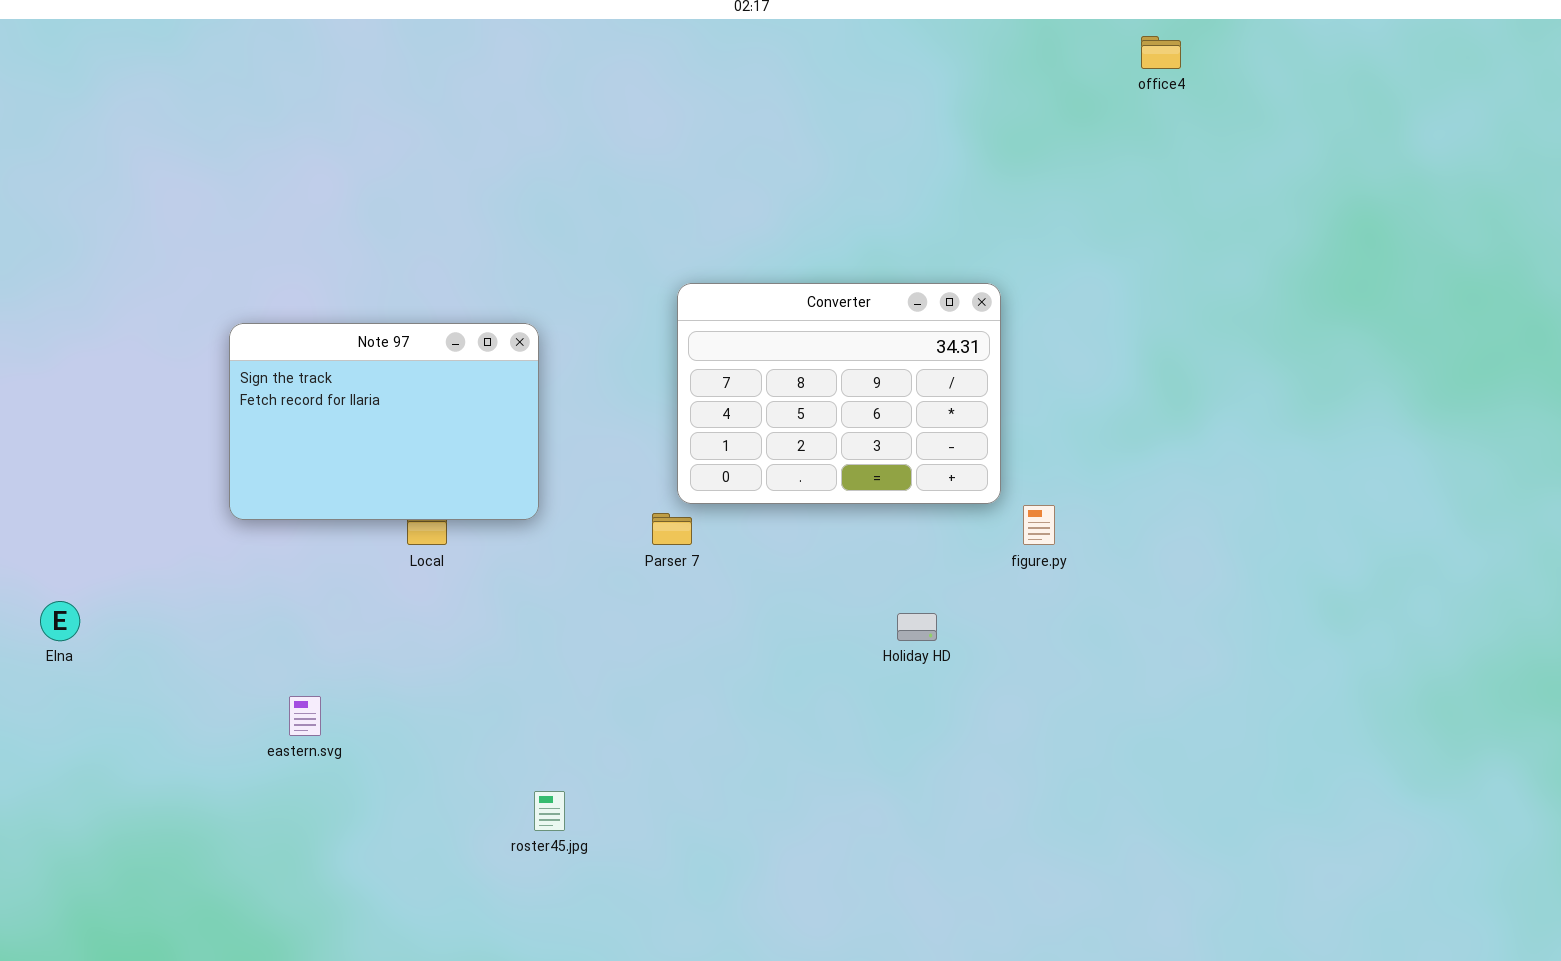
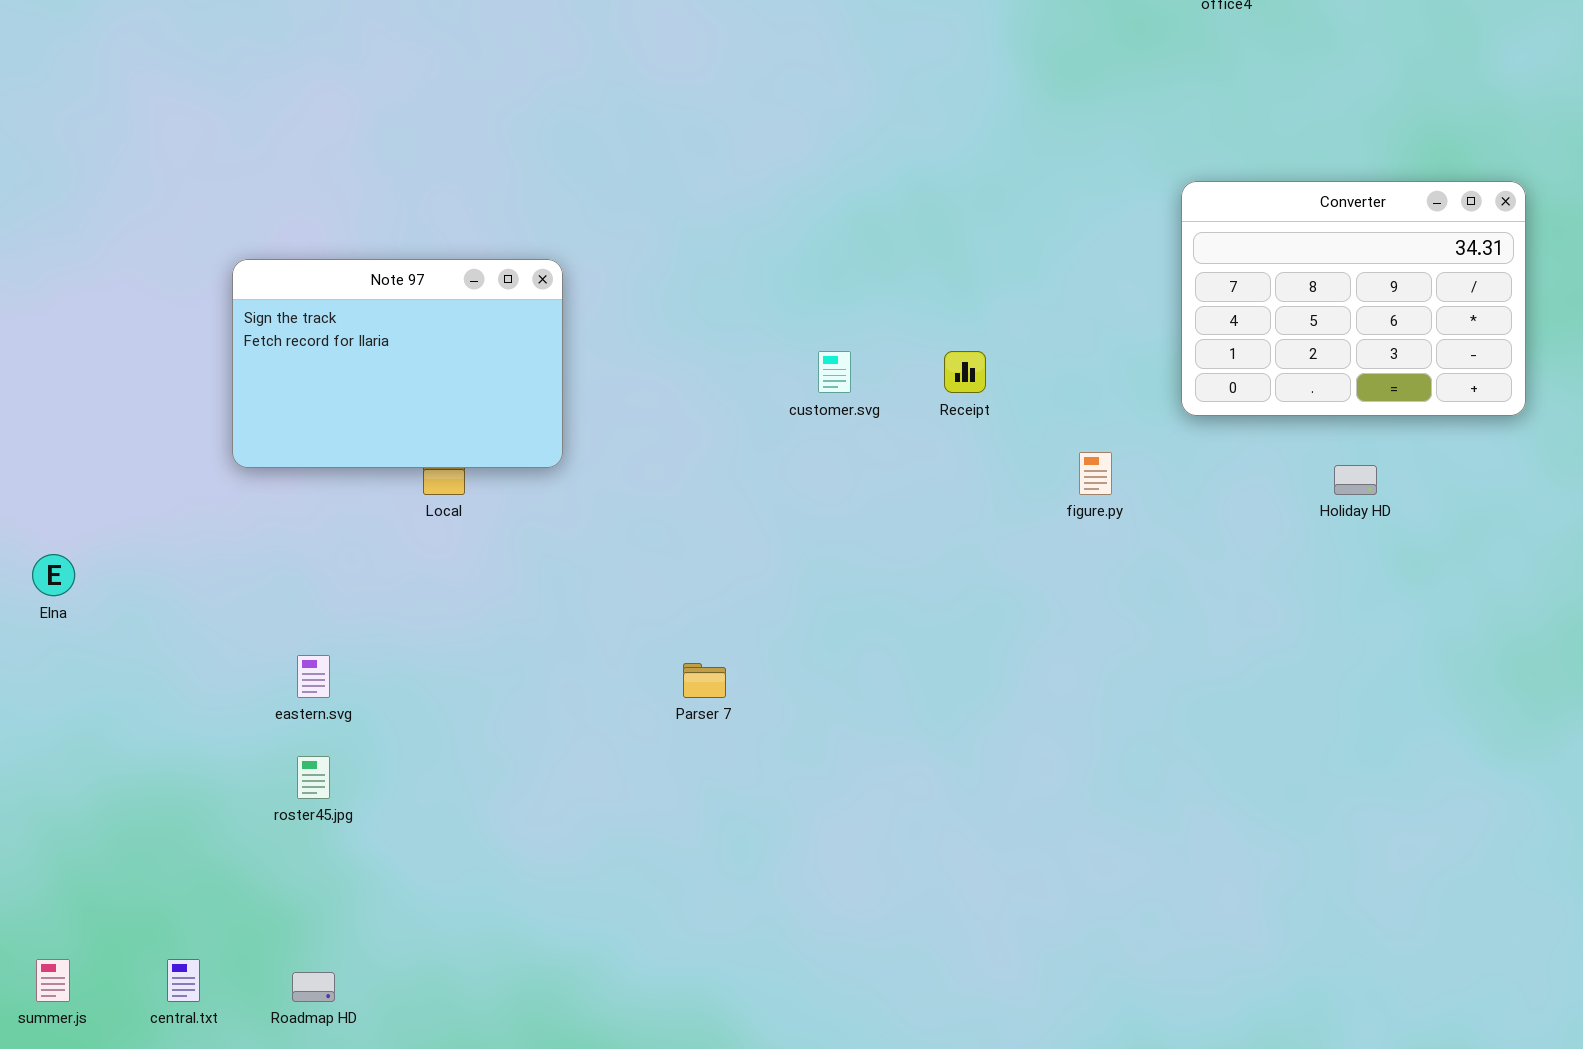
Converter: [677,283,1001,504] -> [1181,181,1526,416], moved
Parser 7: [652,513,692,545] -> [683,663,726,698], moved
Holiday HD: [897,613,937,641] -> [1334,465,1377,495], moved
roster45.jpg: [534,791,565,831] -> [297,756,330,799], moved

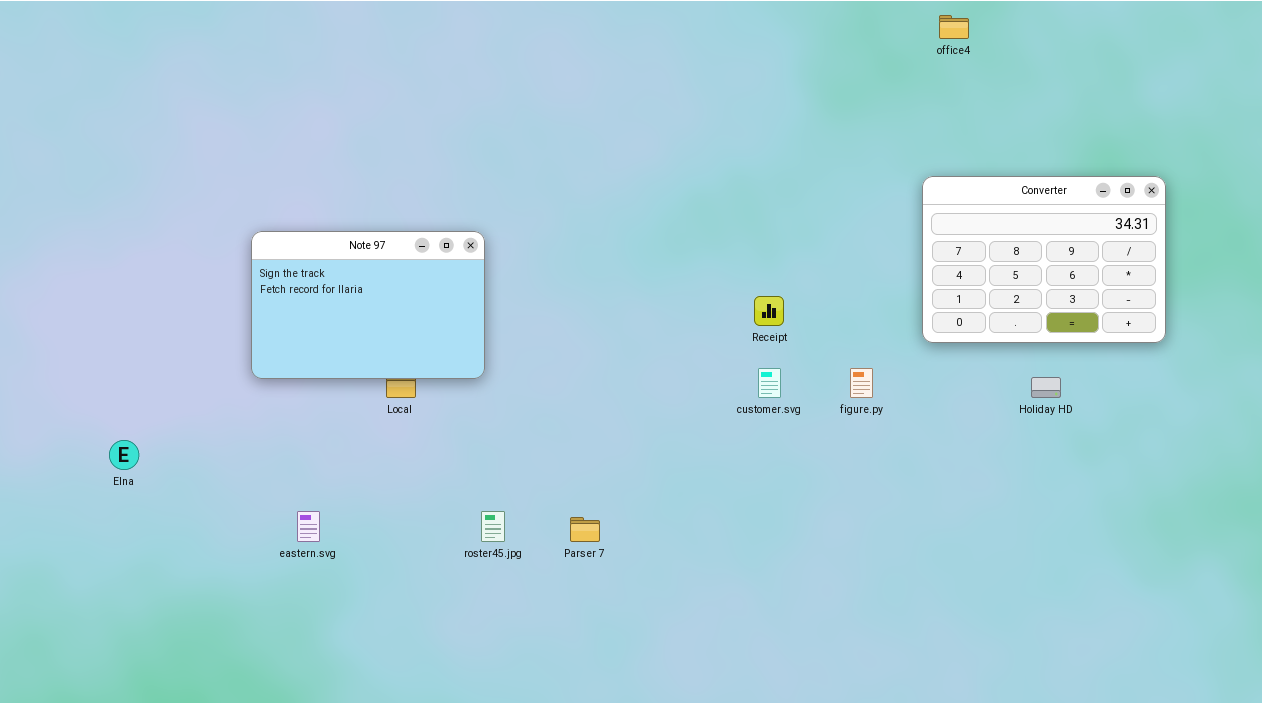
customer.svg: [818,351,851,393] -> [758,368,781,398], moved
roster45.jpg: [297,756,330,799] -> [481,511,505,542], moved

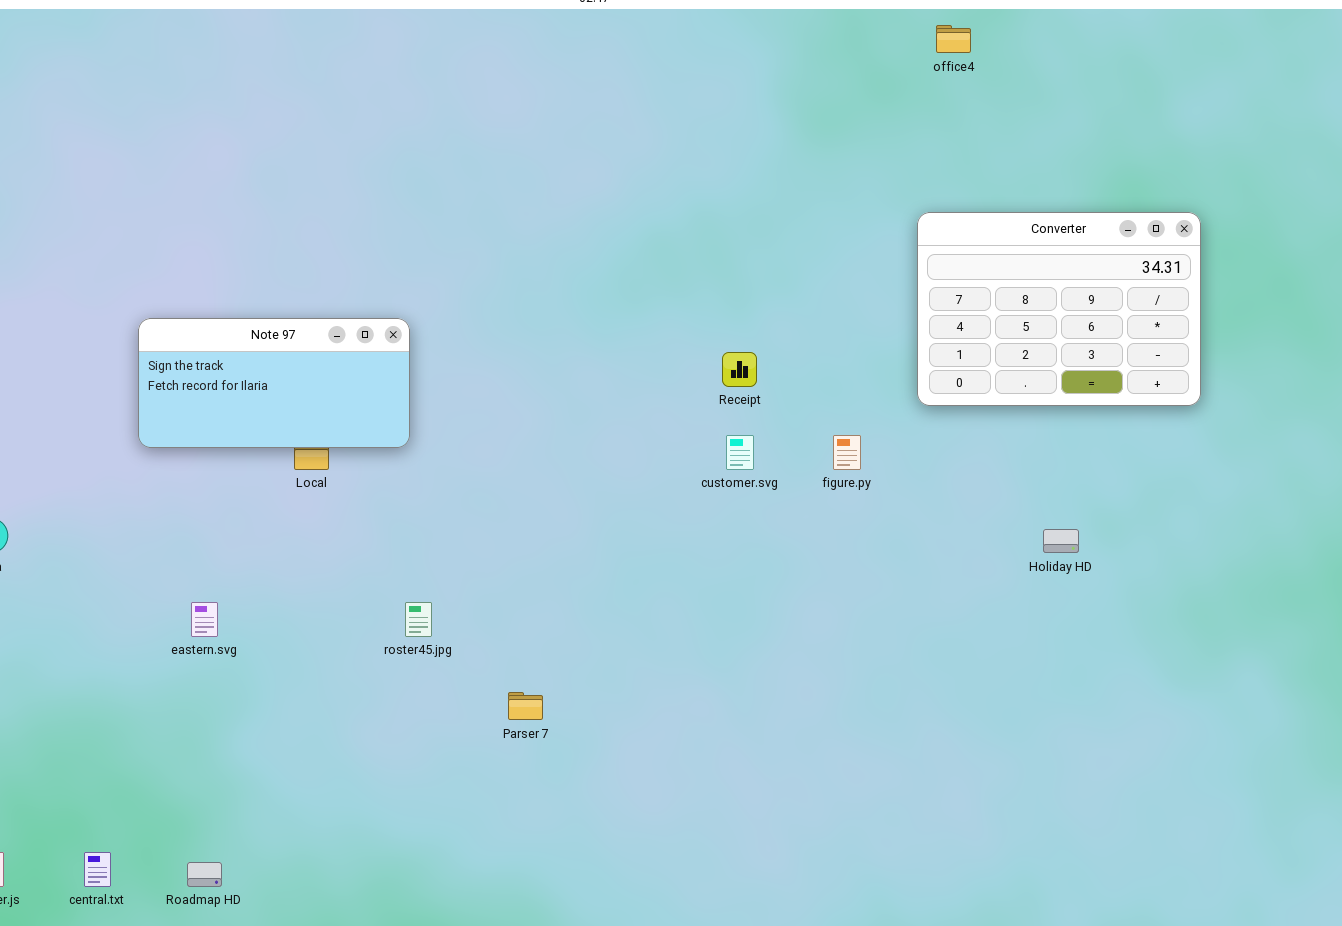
Note 97: [251,231,485,379] -> [138,318,410,448], resized
Holiday HD: [1031,377,1061,398] -> [1043,529,1079,553], moved
Parser 7: [570,517,600,542] -> [508,692,543,720], moved

